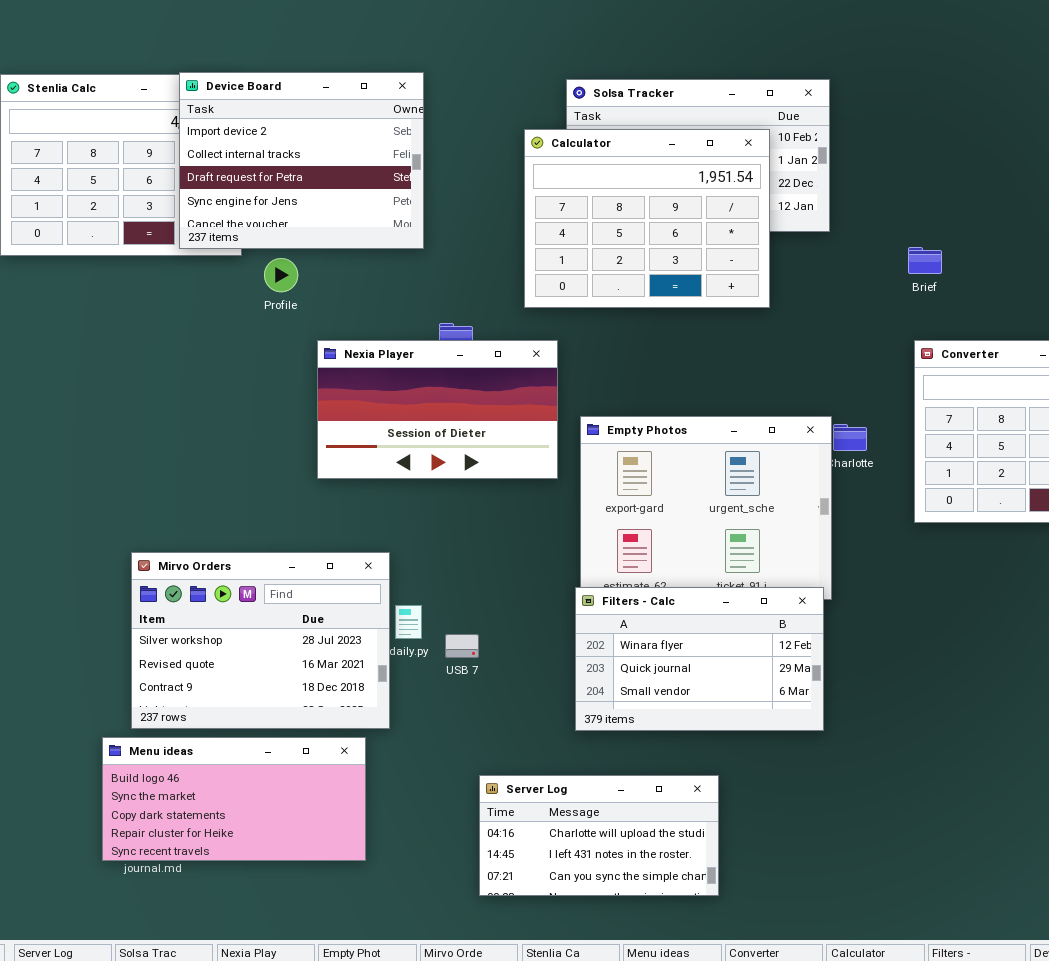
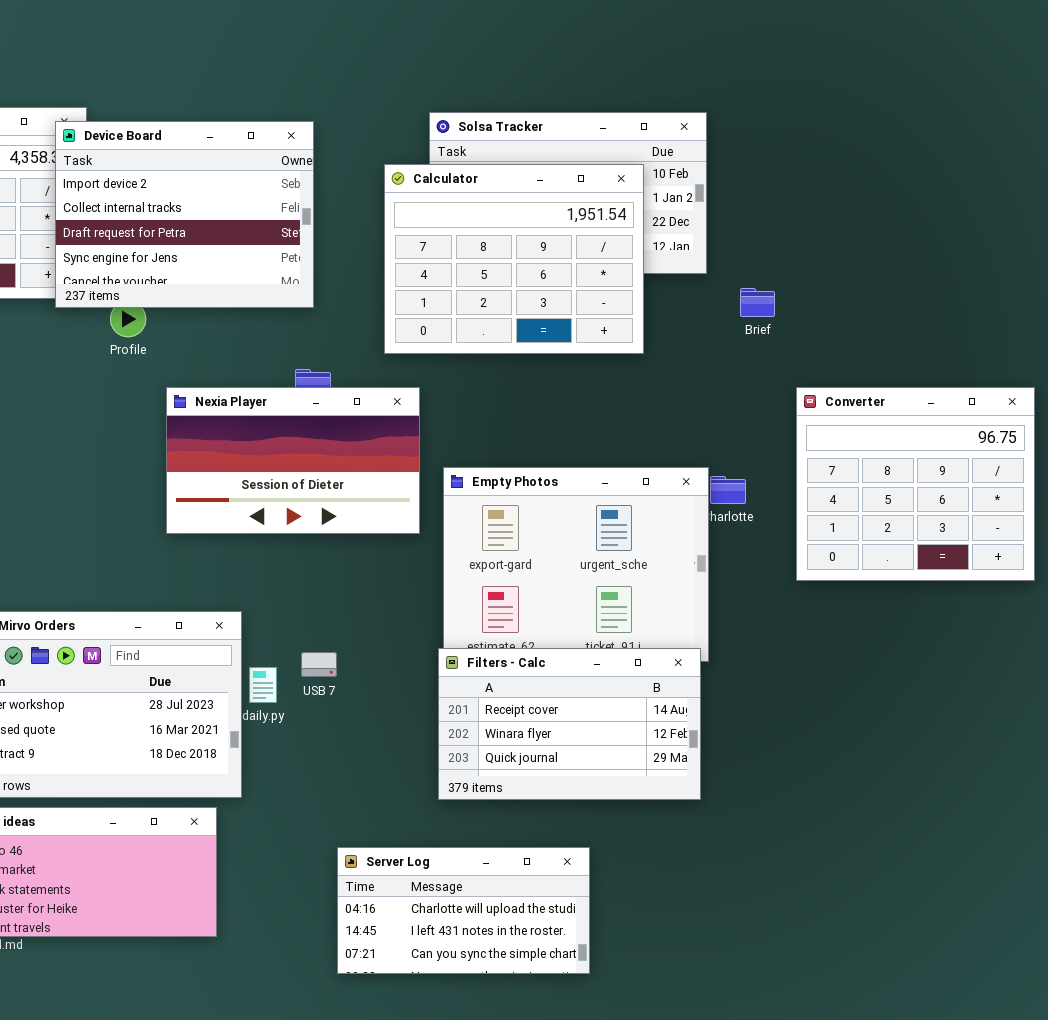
Device Board: [179,72,424,249] -> [55,121,314,308], moved
Brief: [908,247,942,274] -> [740,288,775,317], moved
Filters - Calc: [575,587,824,731] -> [438,648,701,800], scrolled up 1 row
USB 7: [445,634,479,658] -> [301,652,337,677], moved

